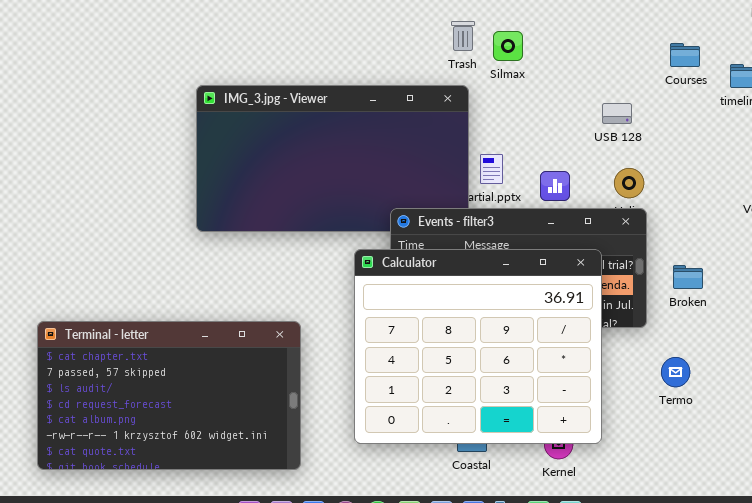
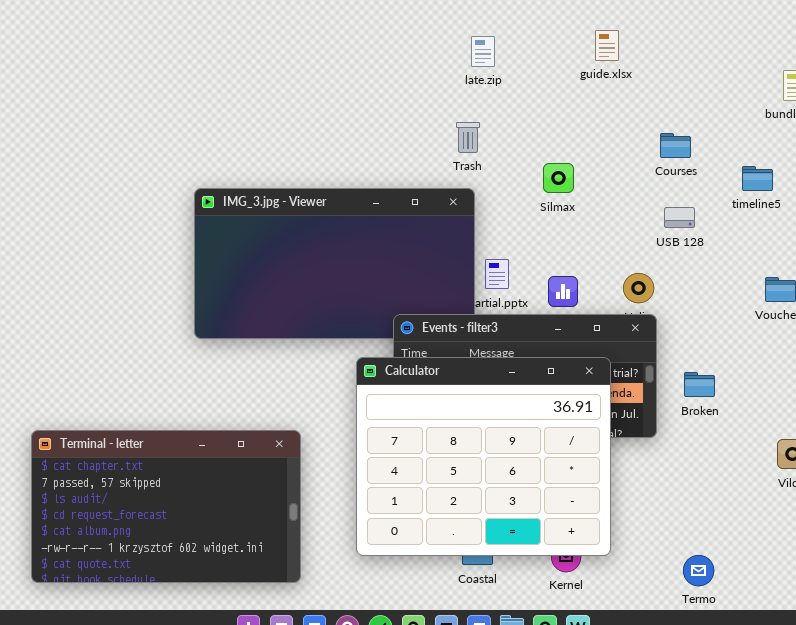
Silmax: [493,31,523,61] -> [543,163,574,193], moved
Courses: [670,43,700,67] -> [660,133,691,158], moved
USB 128: [602,103,632,124] -> [664,207,695,228], moved
Termo: [661,357,690,387] -> [683,555,714,586], moved

